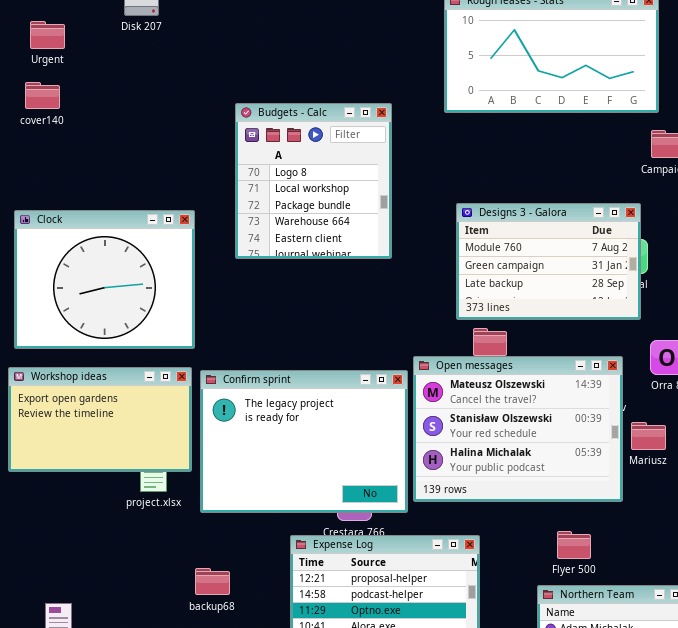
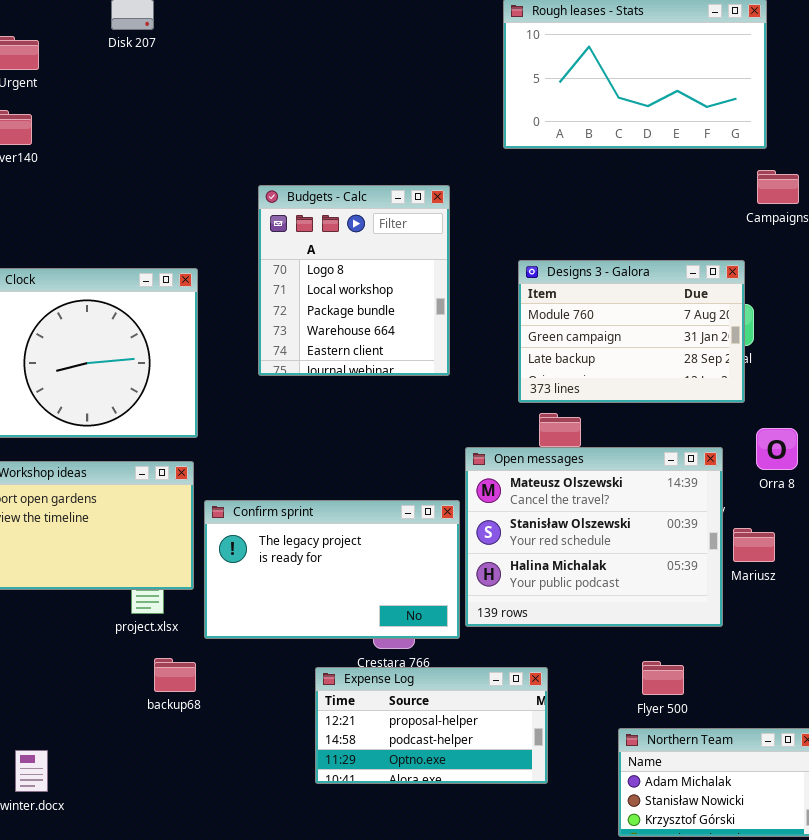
Budgets - Calc: [235,103,392,259] -> [258,185,450,376], moved
Confirm sprint: [200,370,408,513] -> [204,500,460,639], resized
backup68: [195,568,230,595] -> [154,658,196,692], moved

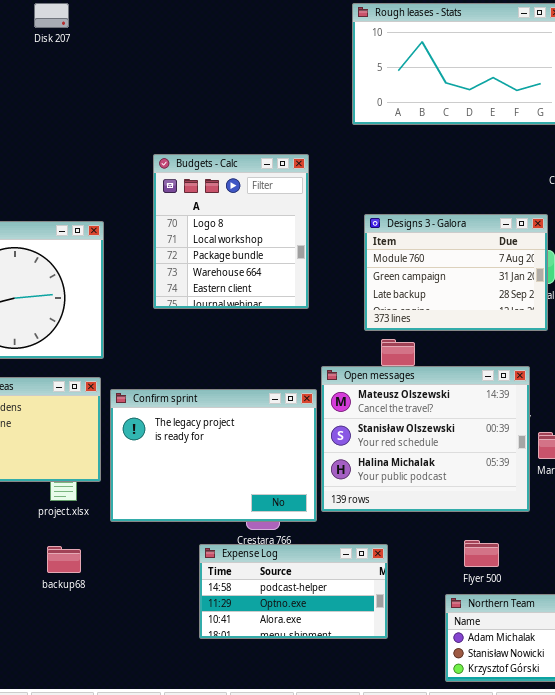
Confirm sprint: [204,500,460,639] -> [110,389,317,522], resized
backup68: [154,658,196,692] -> [47,546,81,573], moved
Expense Log: [315,667,548,784] -> [199,544,388,639], scrolled down 1 row

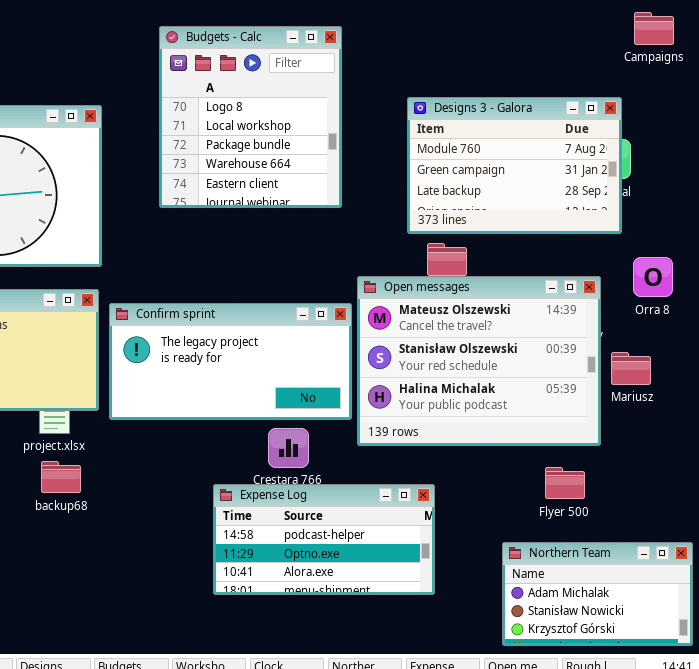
Confirm sprint: [110,389,317,522] -> [109,303,352,420], resized
Flyer 500: [464,540,499,567] -> [545,467,585,499], moved
backup68: [47,546,81,573] -> [41,461,81,493], moved

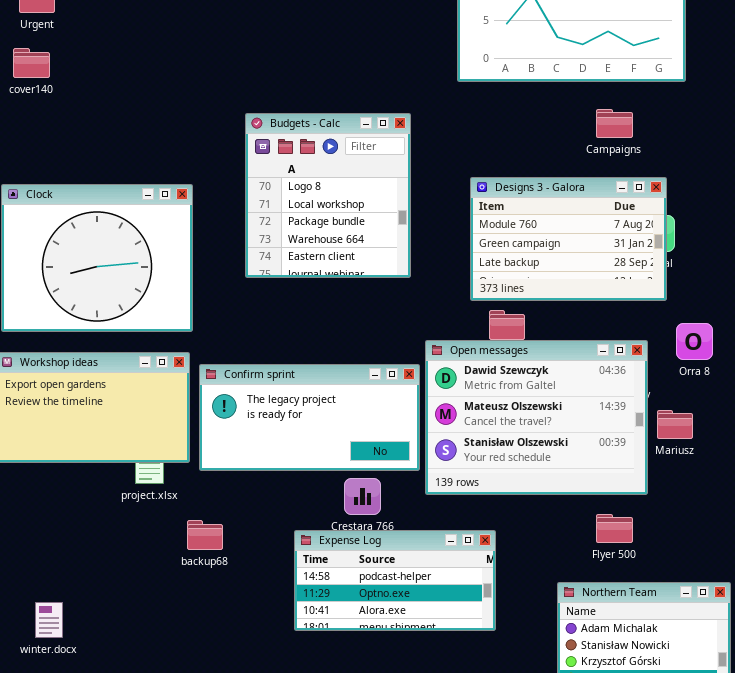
Campaigns: [634,12,674,45] -> [596,109,633,138], moved
Open messages: [357,276,601,446] -> [425,340,648,495], scrolled up 1 row
backup68: [41,461,81,493] -> [187,520,223,550], moved

